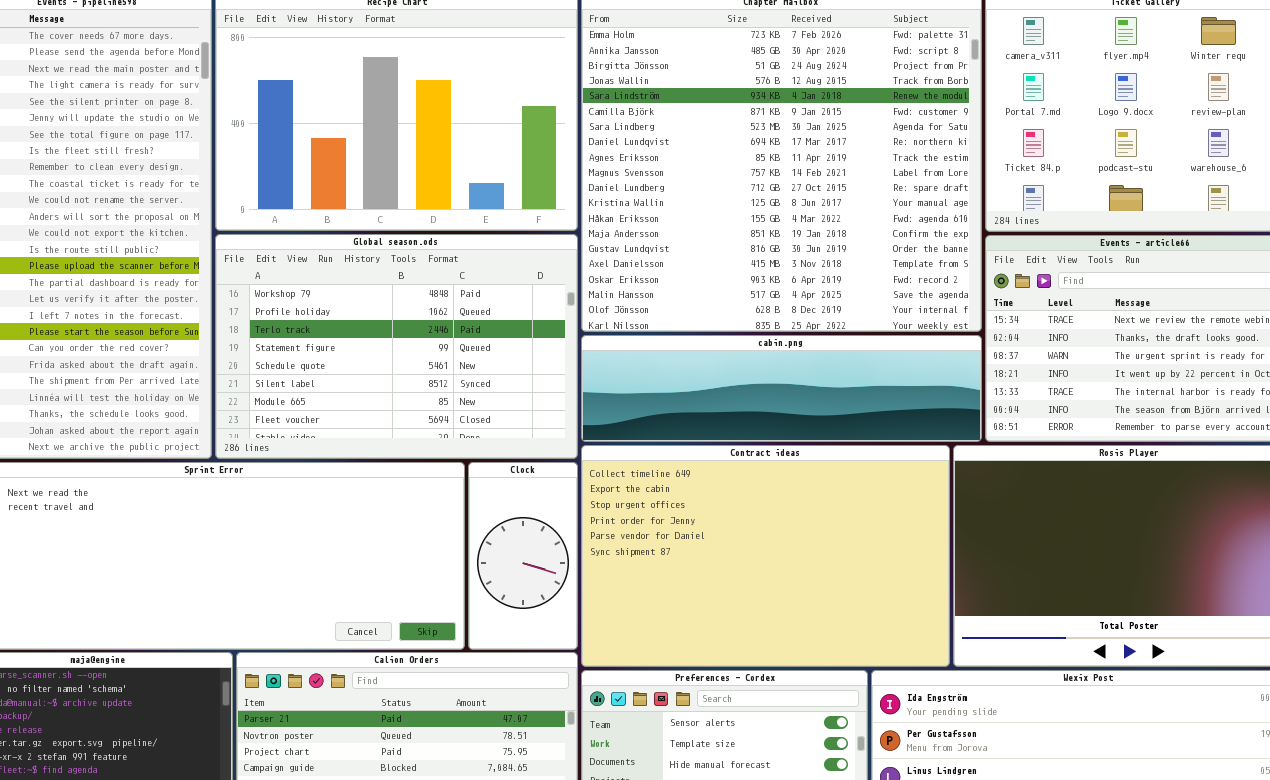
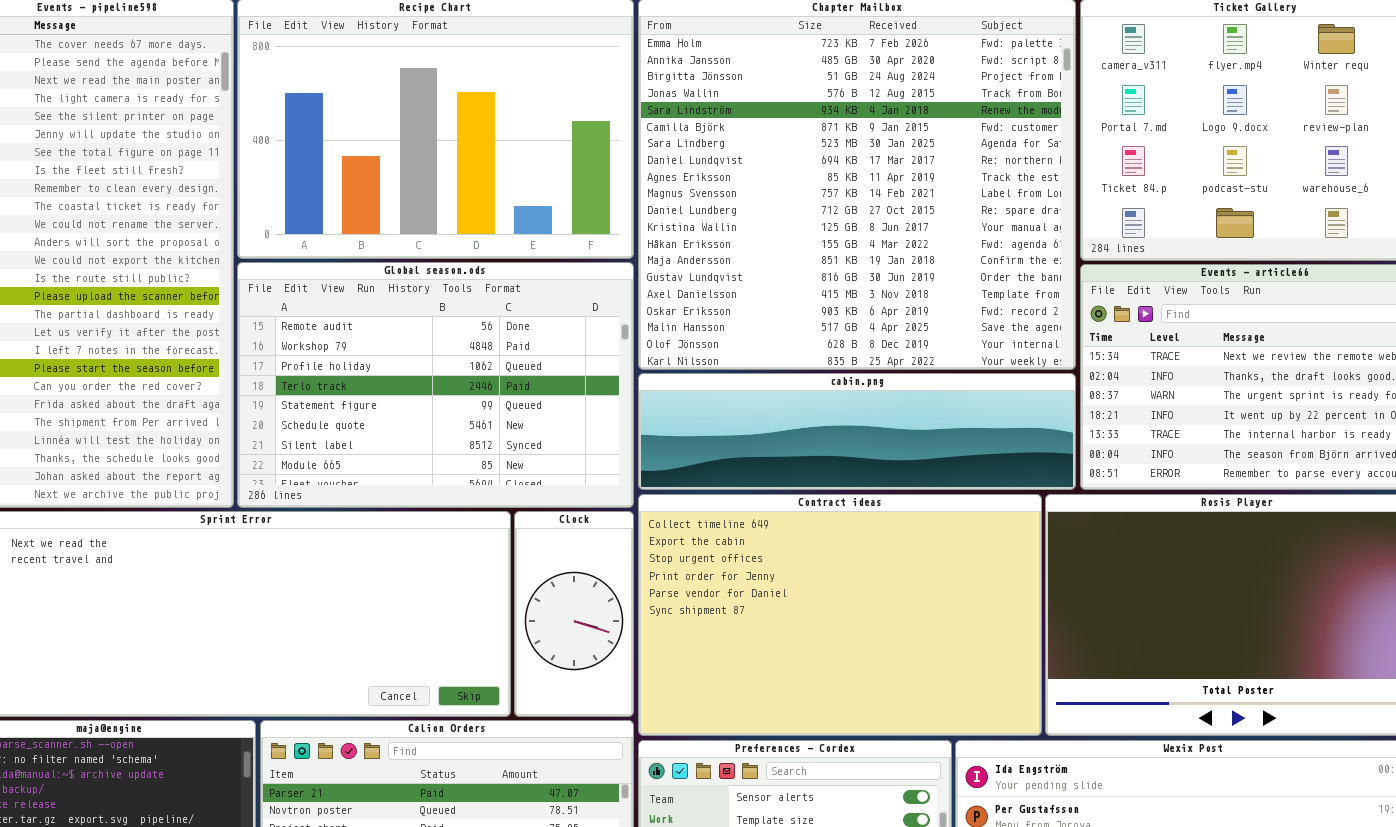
Global season.ods: [215,234,578,459] -> [237,262,634,508], scrolled up 1 row

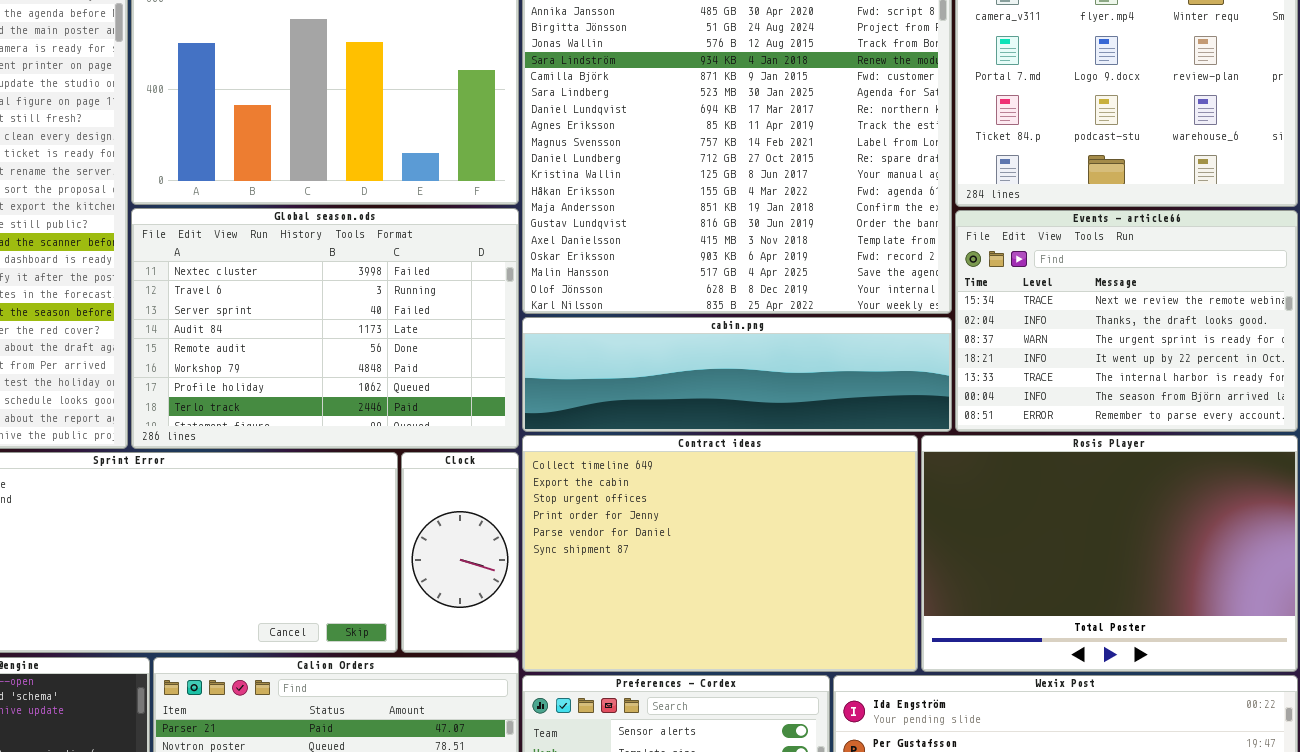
Global season.ods: [237,262,634,508] -> [131,208,519,449], scrolled up 4 rows

